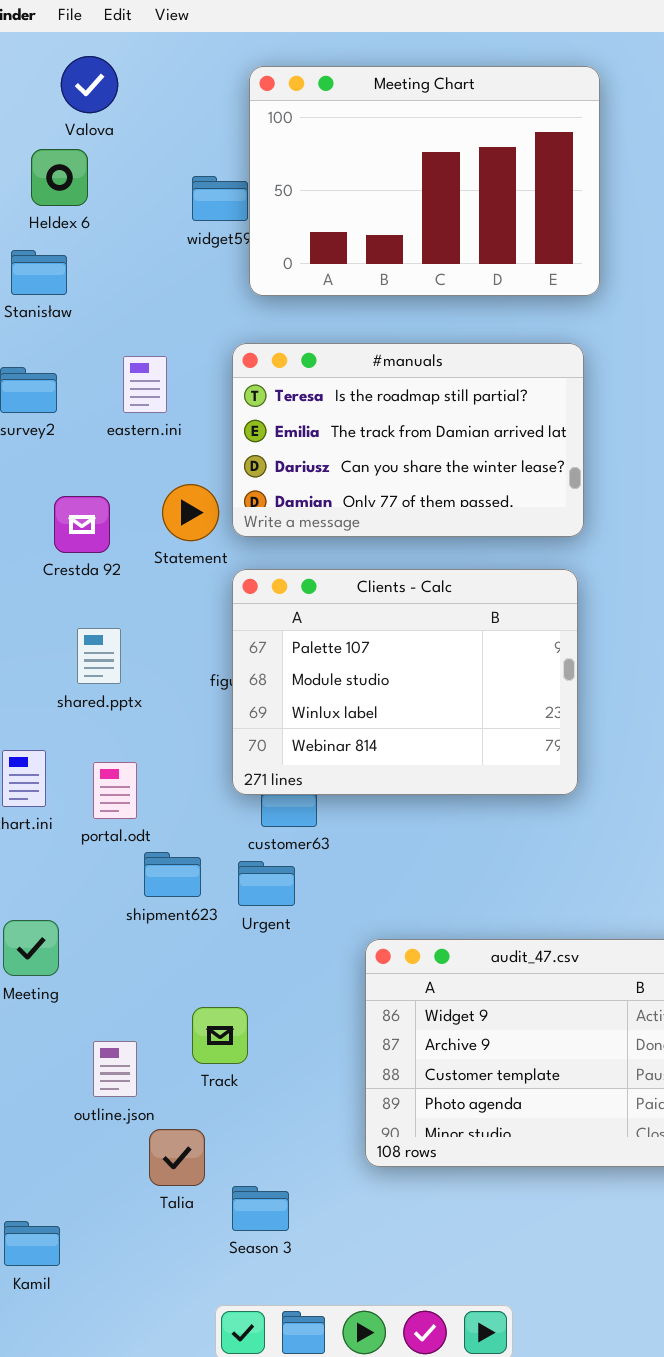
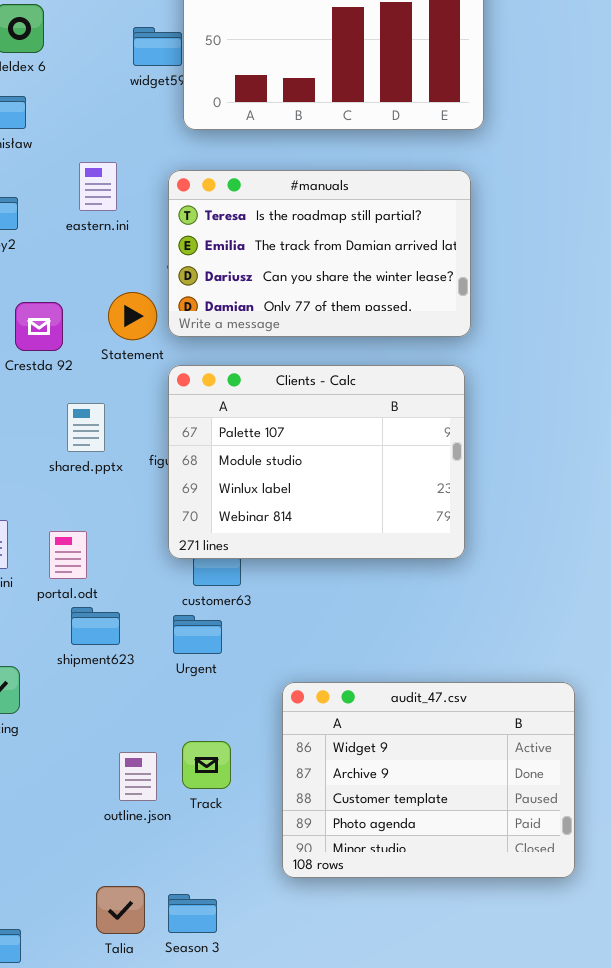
eastern.ini: [123,356,167,413] -> [79,162,117,211], moved
shared.pptx: [77,628,121,684] -> [67,403,105,452], moved
shipment623: [144,852,201,897] -> [71,607,120,645], moved
Track: [192,1007,248,1064] -> [182,741,231,789], moved
outline.json: [93,1041,137,1097] -> [119,752,157,801], moved
Talia: [149,1129,205,1186] -> [96,886,145,934], moved

